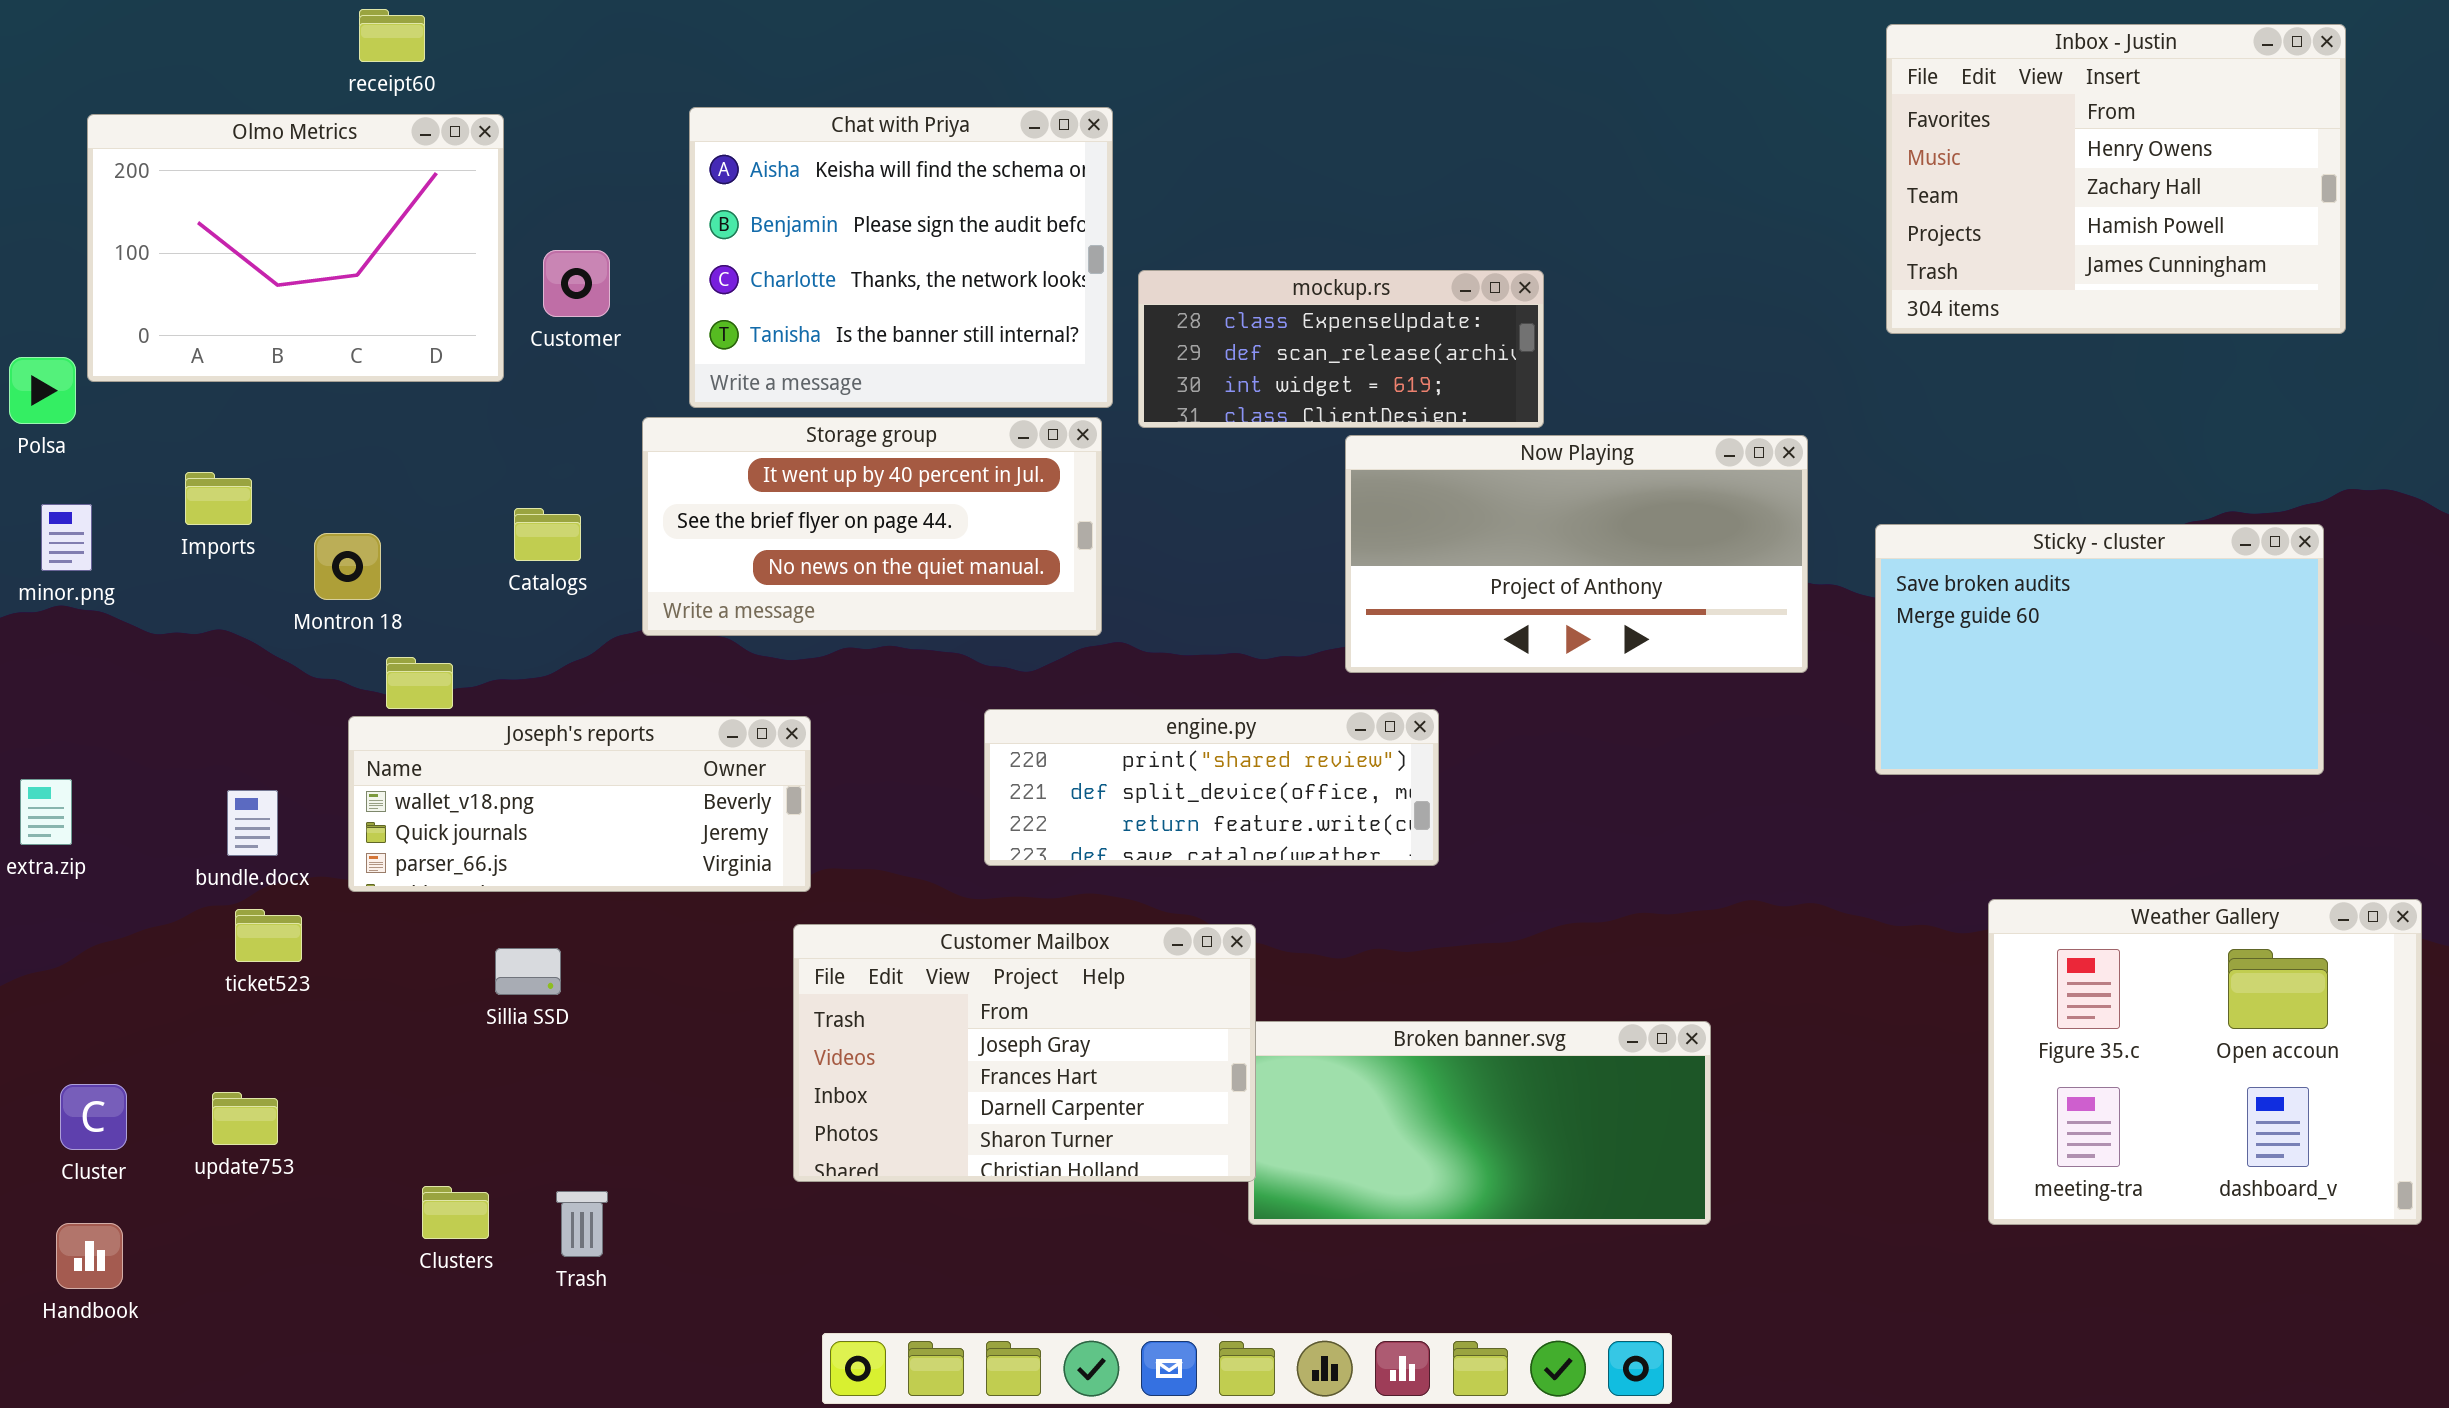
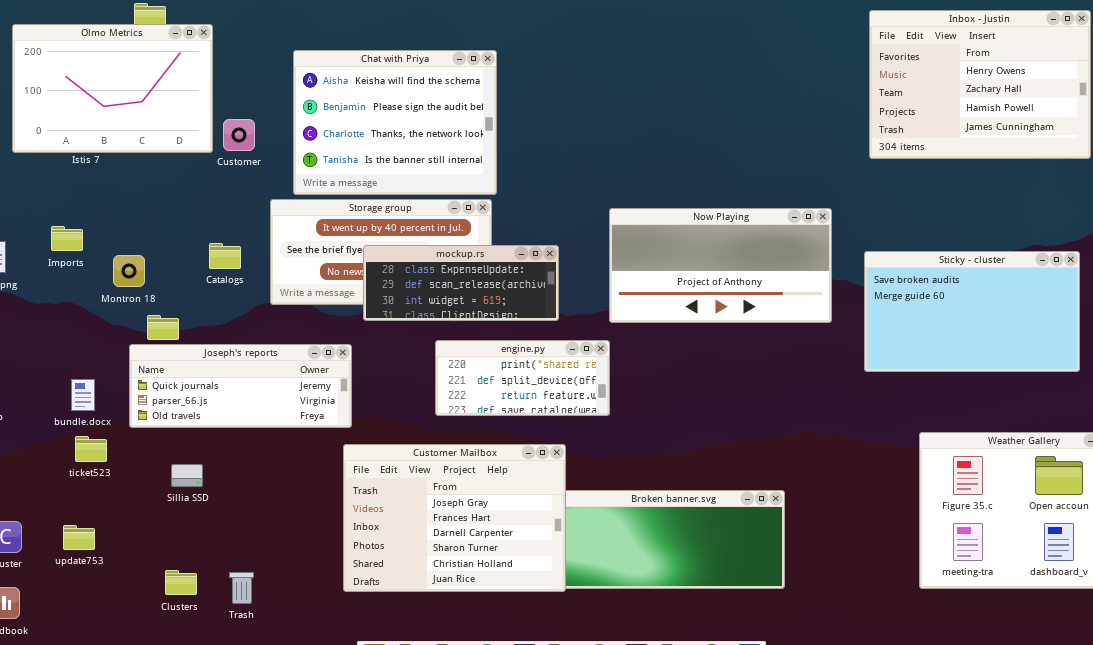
Olmo Metrics: [87,114,504,382] -> [12,24,213,153], moved
mockup.rs: [1138,270,1544,428] -> [363,245,559,321], moved
engine.py: [984,709,1439,866] -> [435,340,610,416], resized
Joseph's reports: [348,716,811,892] -> [129,344,352,428], scrolled down 1 row
Customer Mailbox: [793,924,1256,1182] -> [343,444,566,592], resized
Sillia SSD: [495,948,561,995] -> [171,464,203,487], moved

